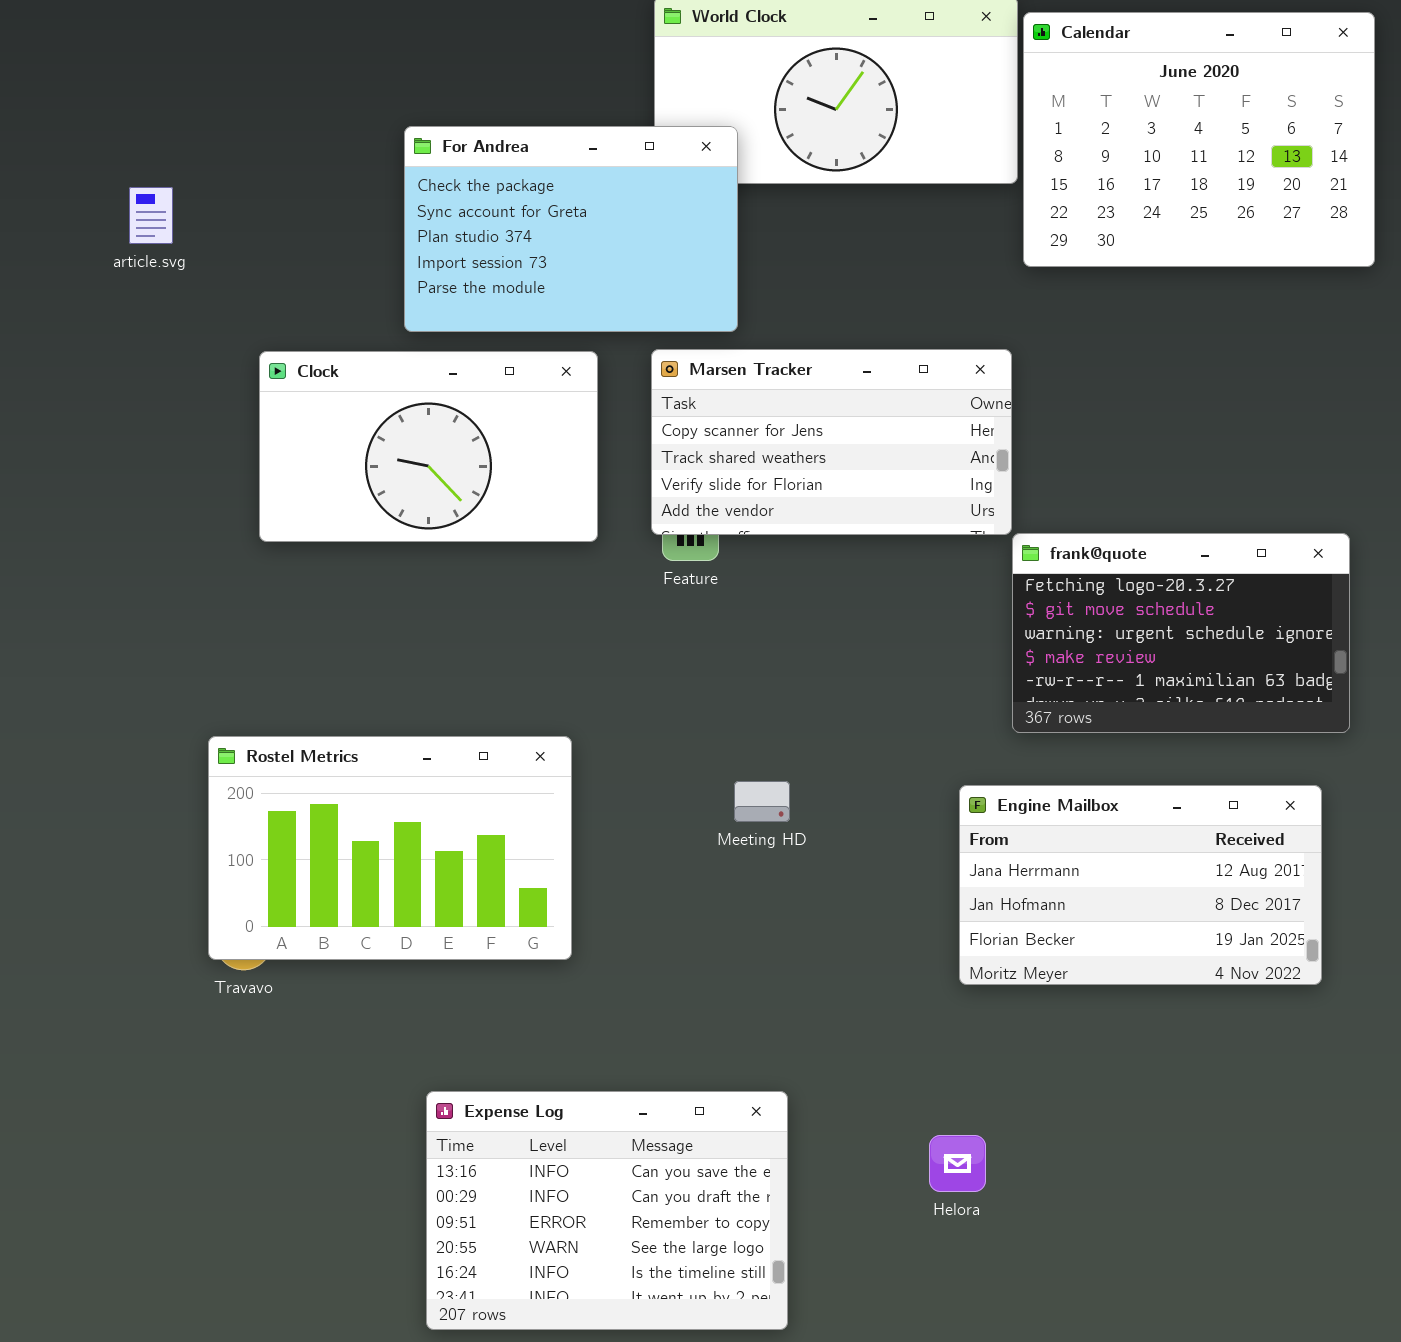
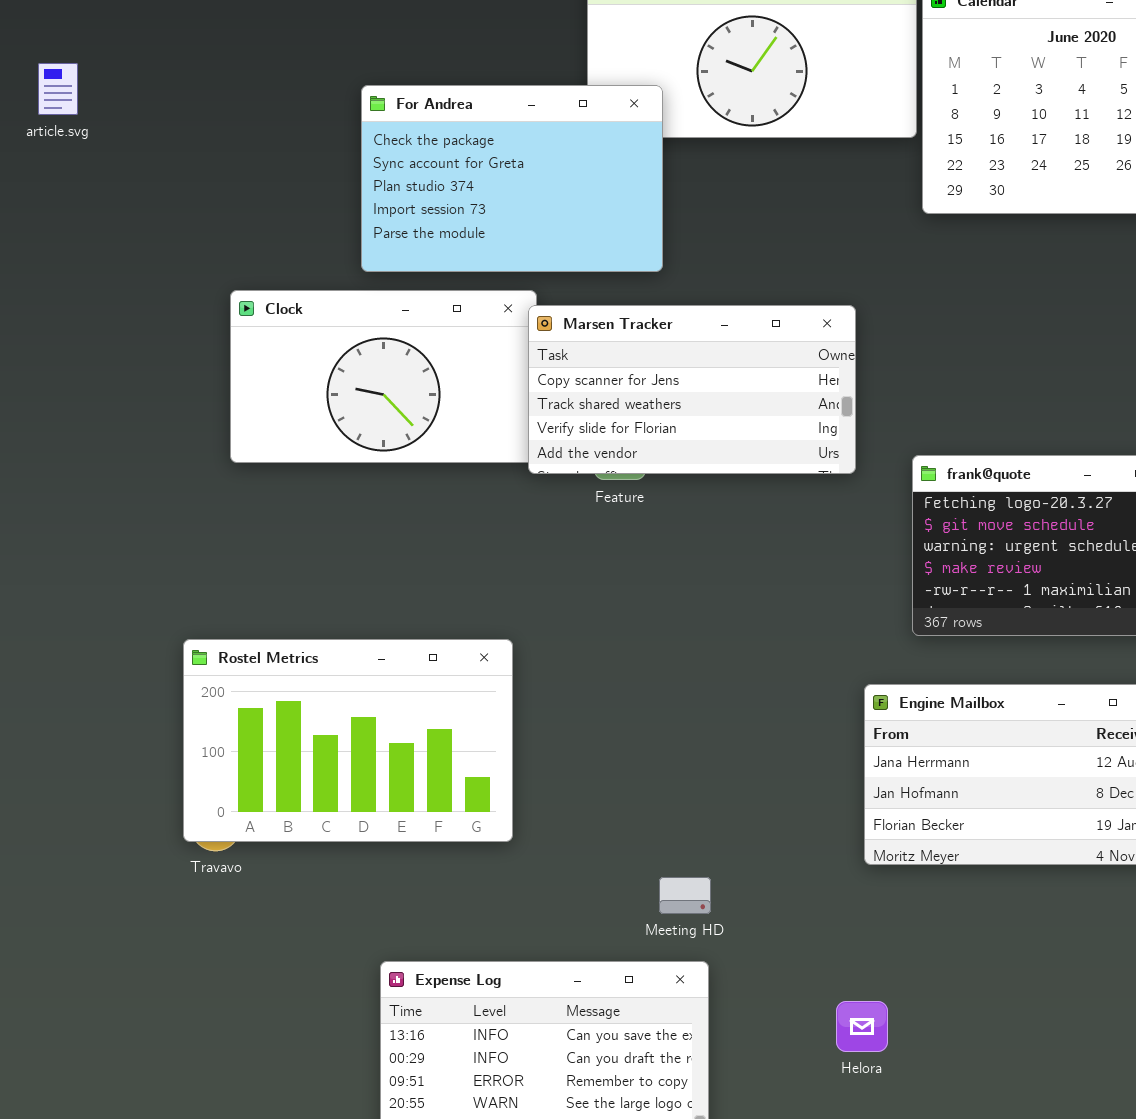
article.svg: [129,187,173,244] -> [38,63,78,115], moved
Marsen Tracker: [651,349,1012,535] -> [528,305,856,474], moved
Meeting HD: [734,781,790,822] -> [659,877,711,914], moved

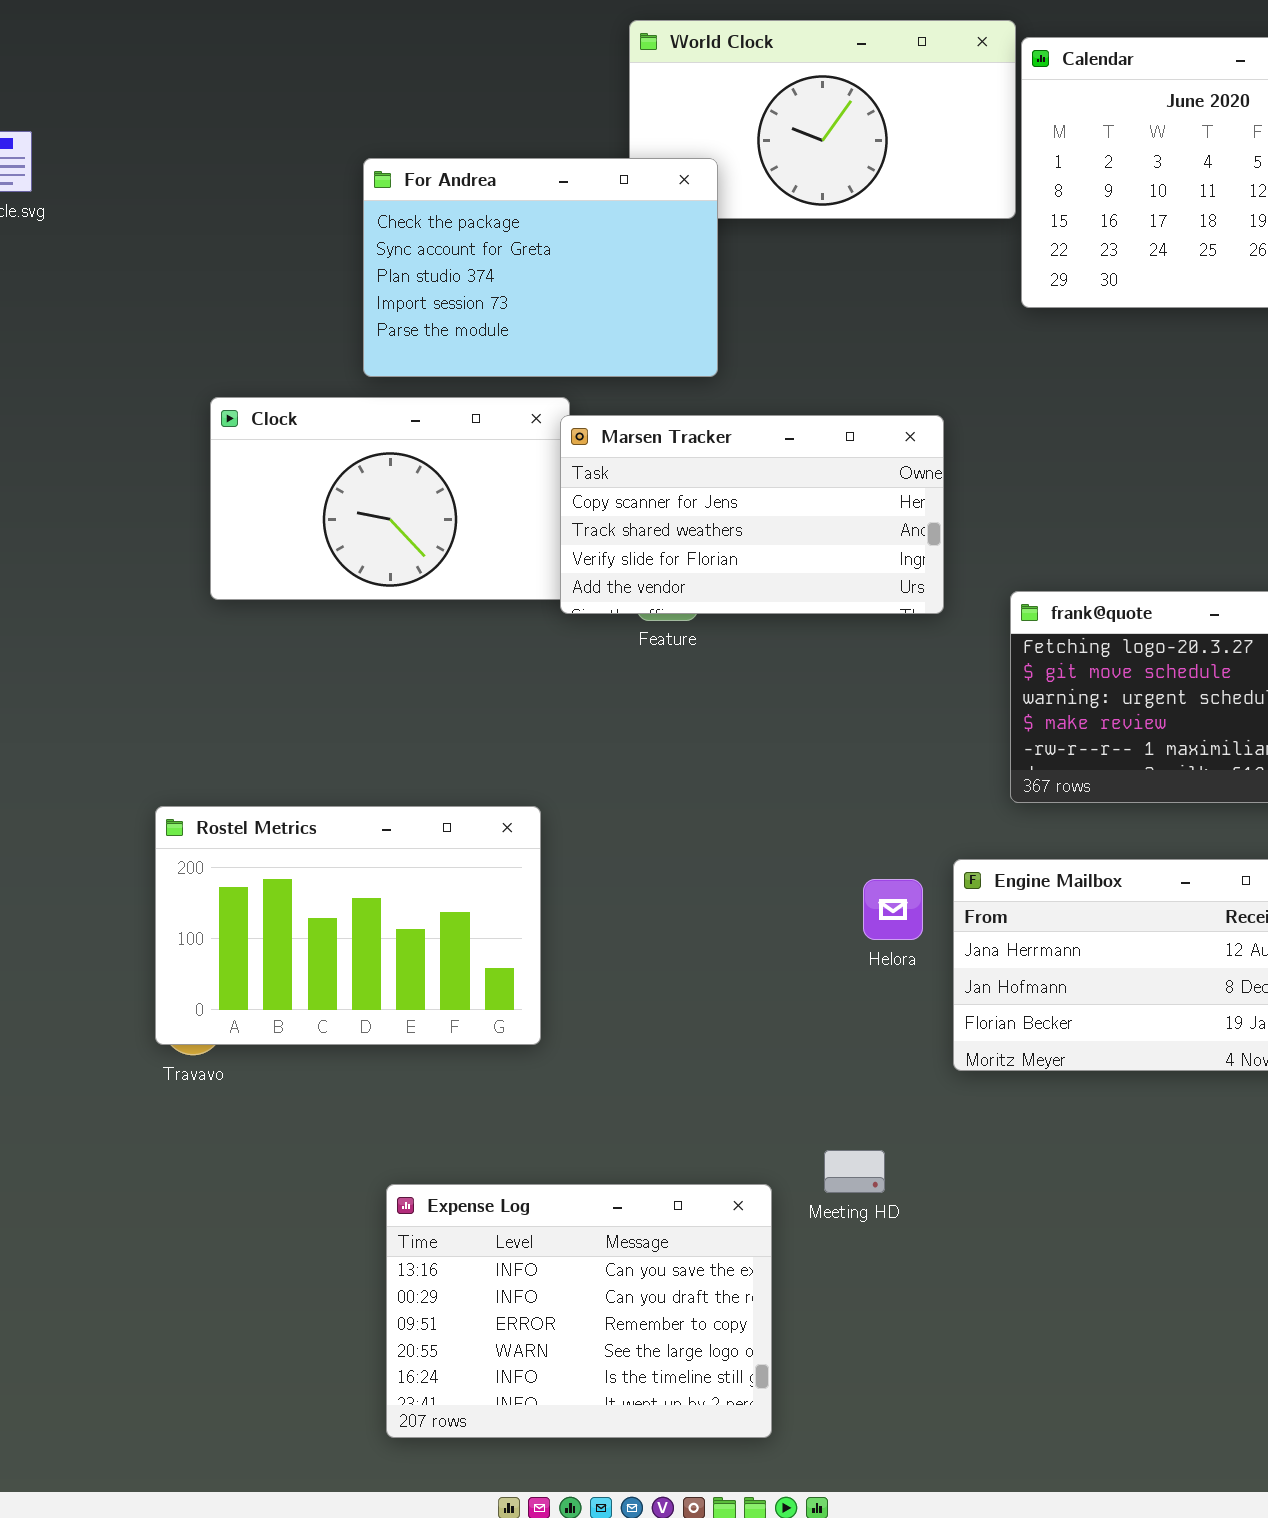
Meeting HD: [659,877,711,914] -> [824,1150,885,1193], moved
Helora: [836,1001,888,1052] -> [863,879,923,940], moved

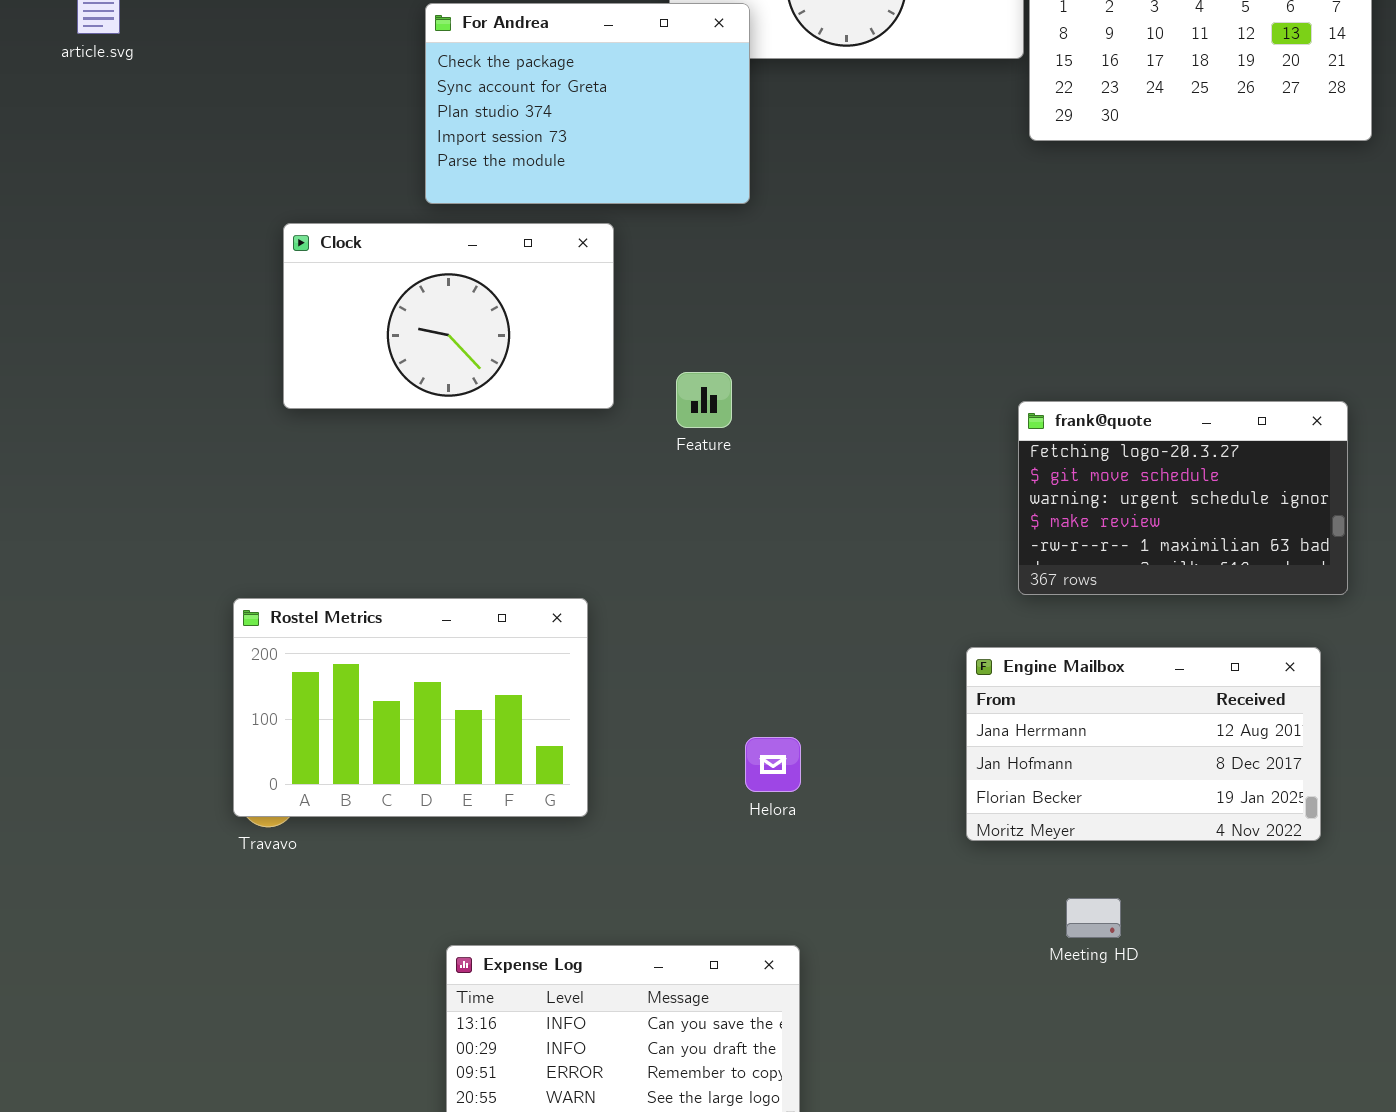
Marsen Tracker: [560,415,944,614] -> none, closed
Helora: [863,879,923,940] -> [745,737,801,792], moved
Meeting HD: [824,1150,885,1193] -> [1066,898,1121,938], moved

